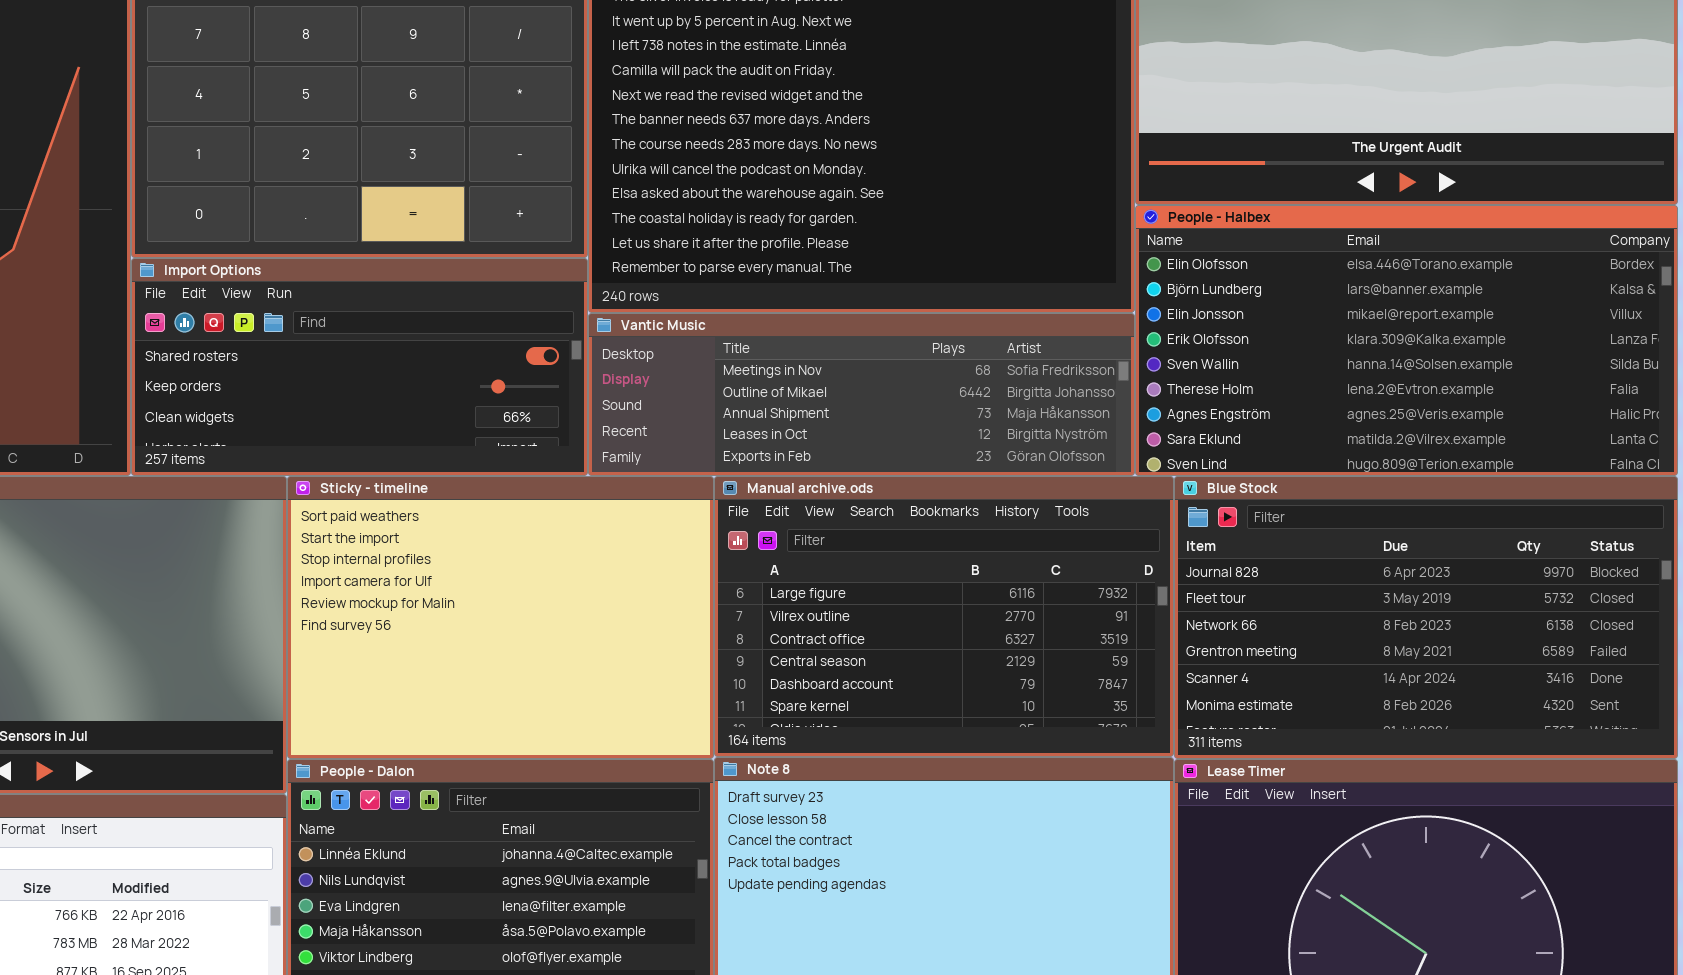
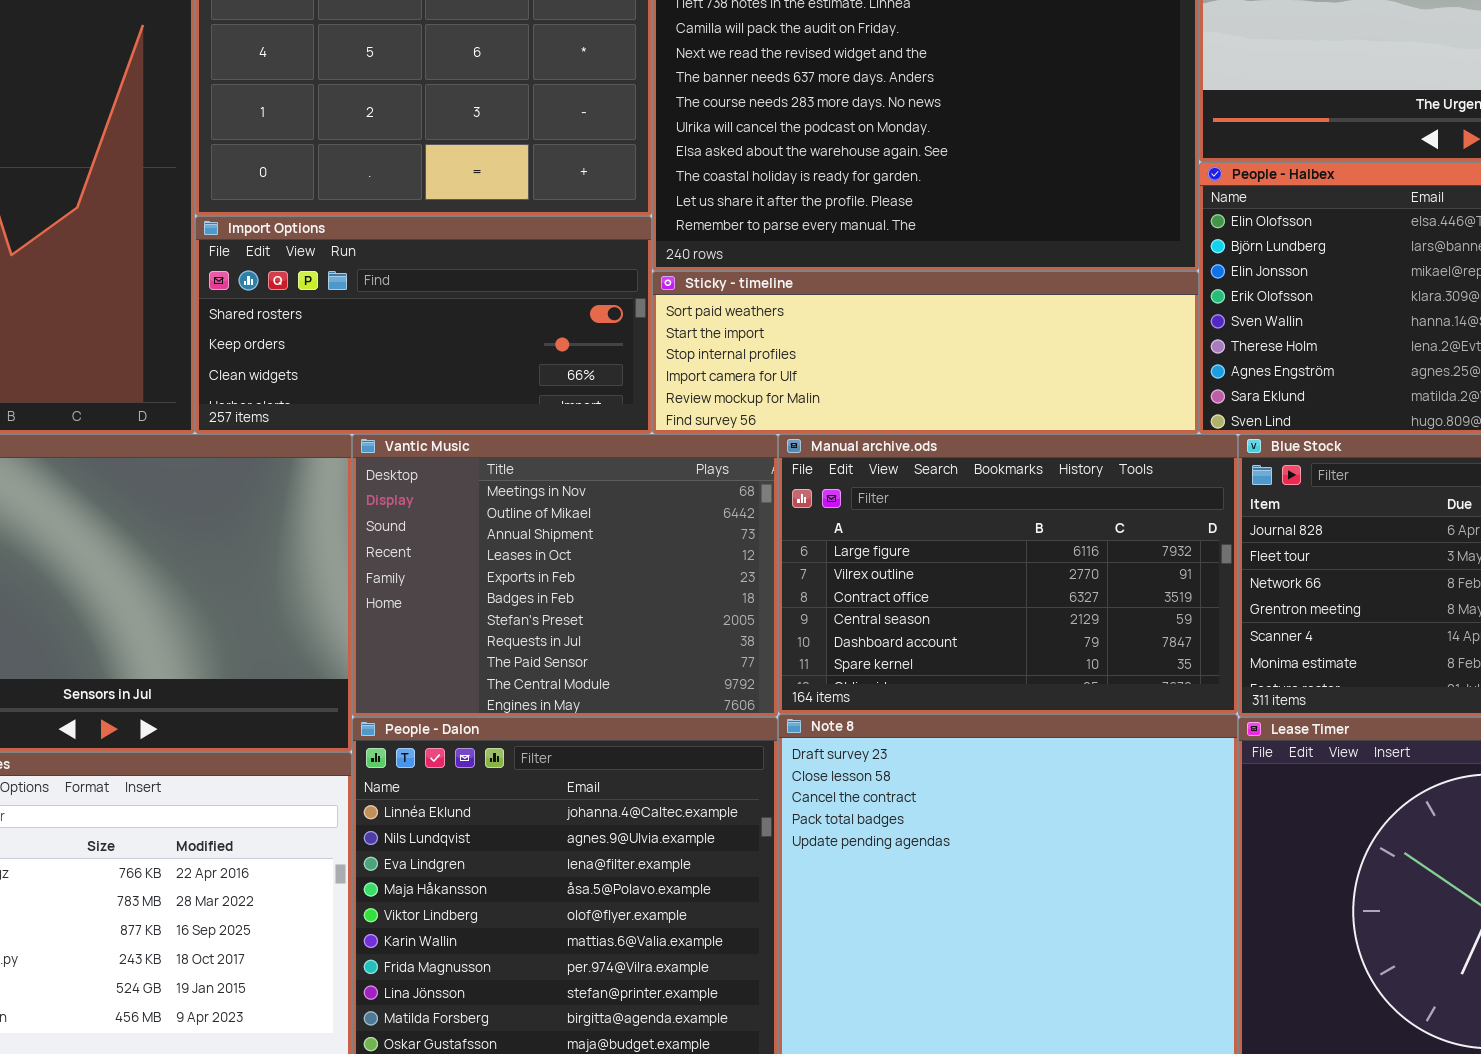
Vantic Music: [588,313,1135,476] -> [352,434,778,717], moved, resized
Sticky - timeline: [287,476,714,759] -> [652,271,1199,434], moved, resized

